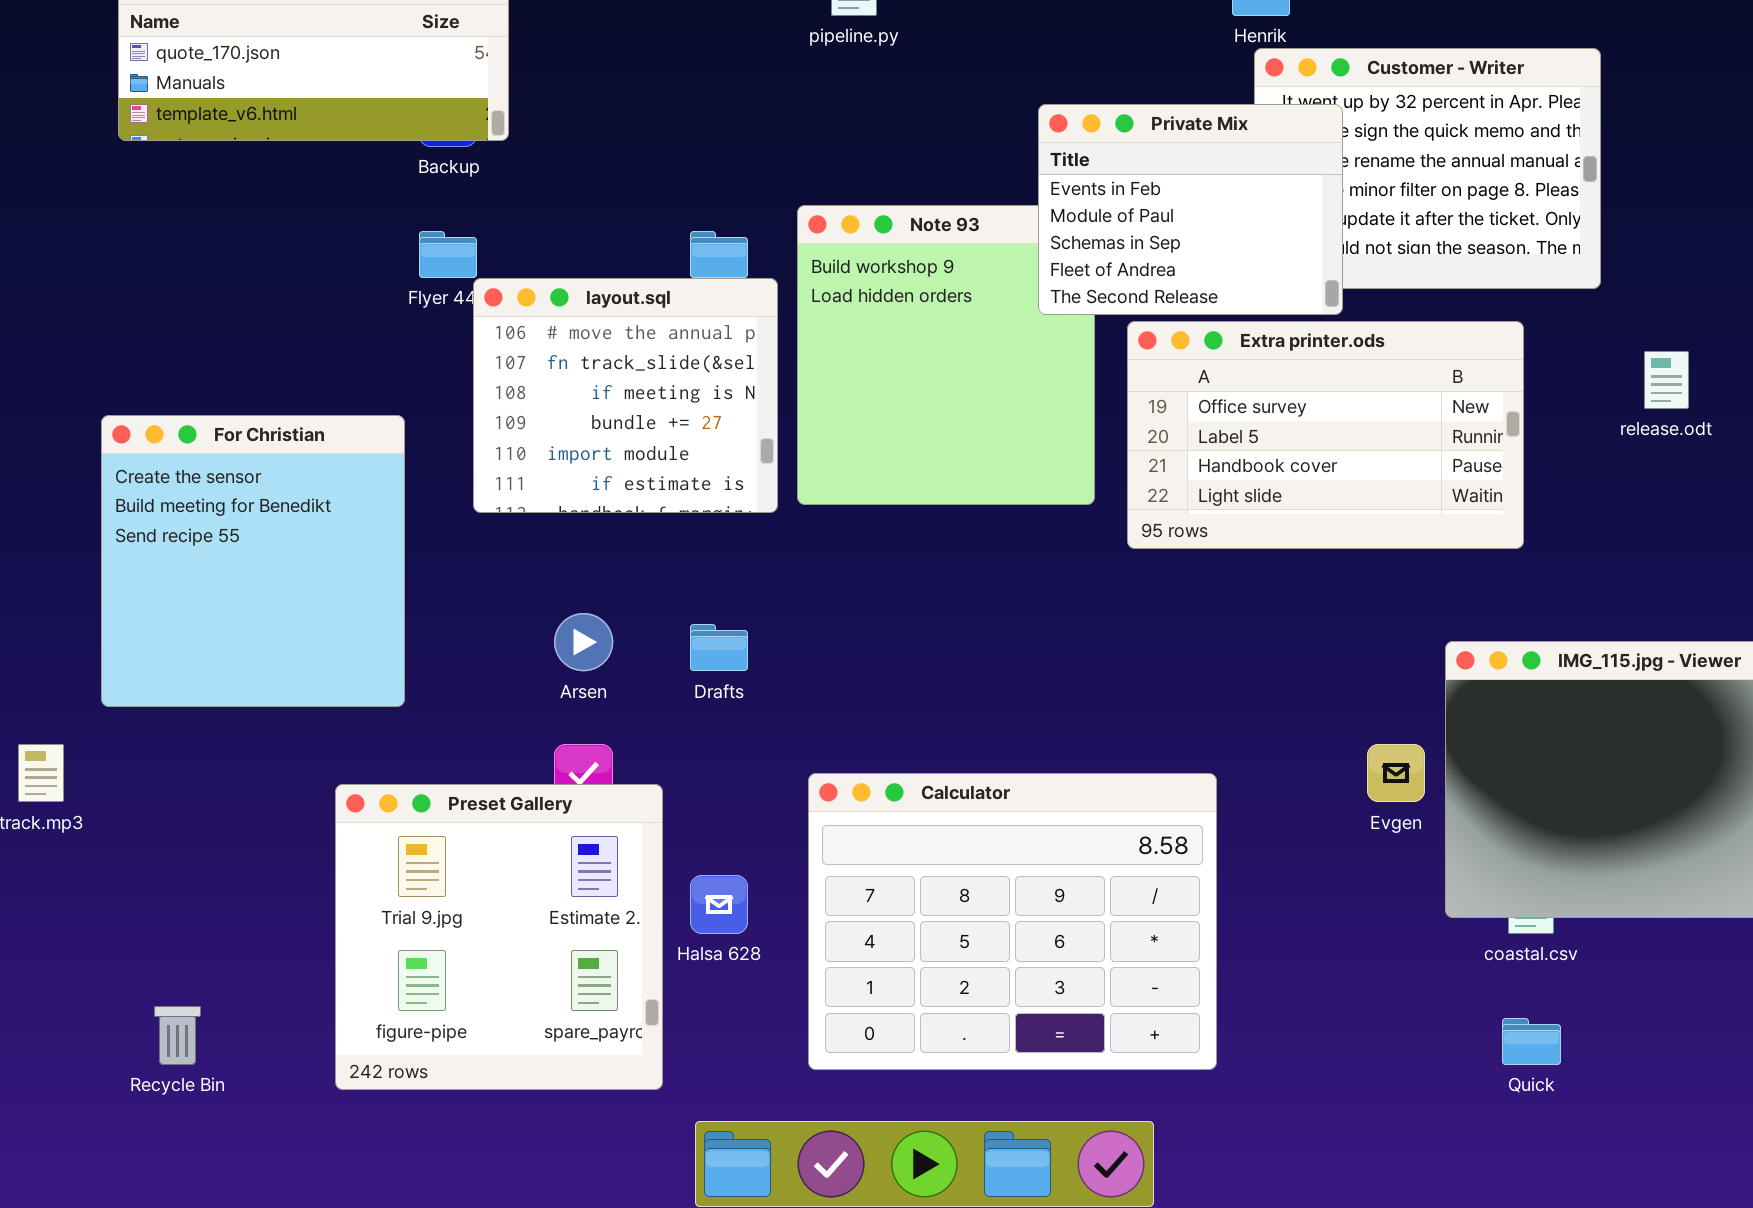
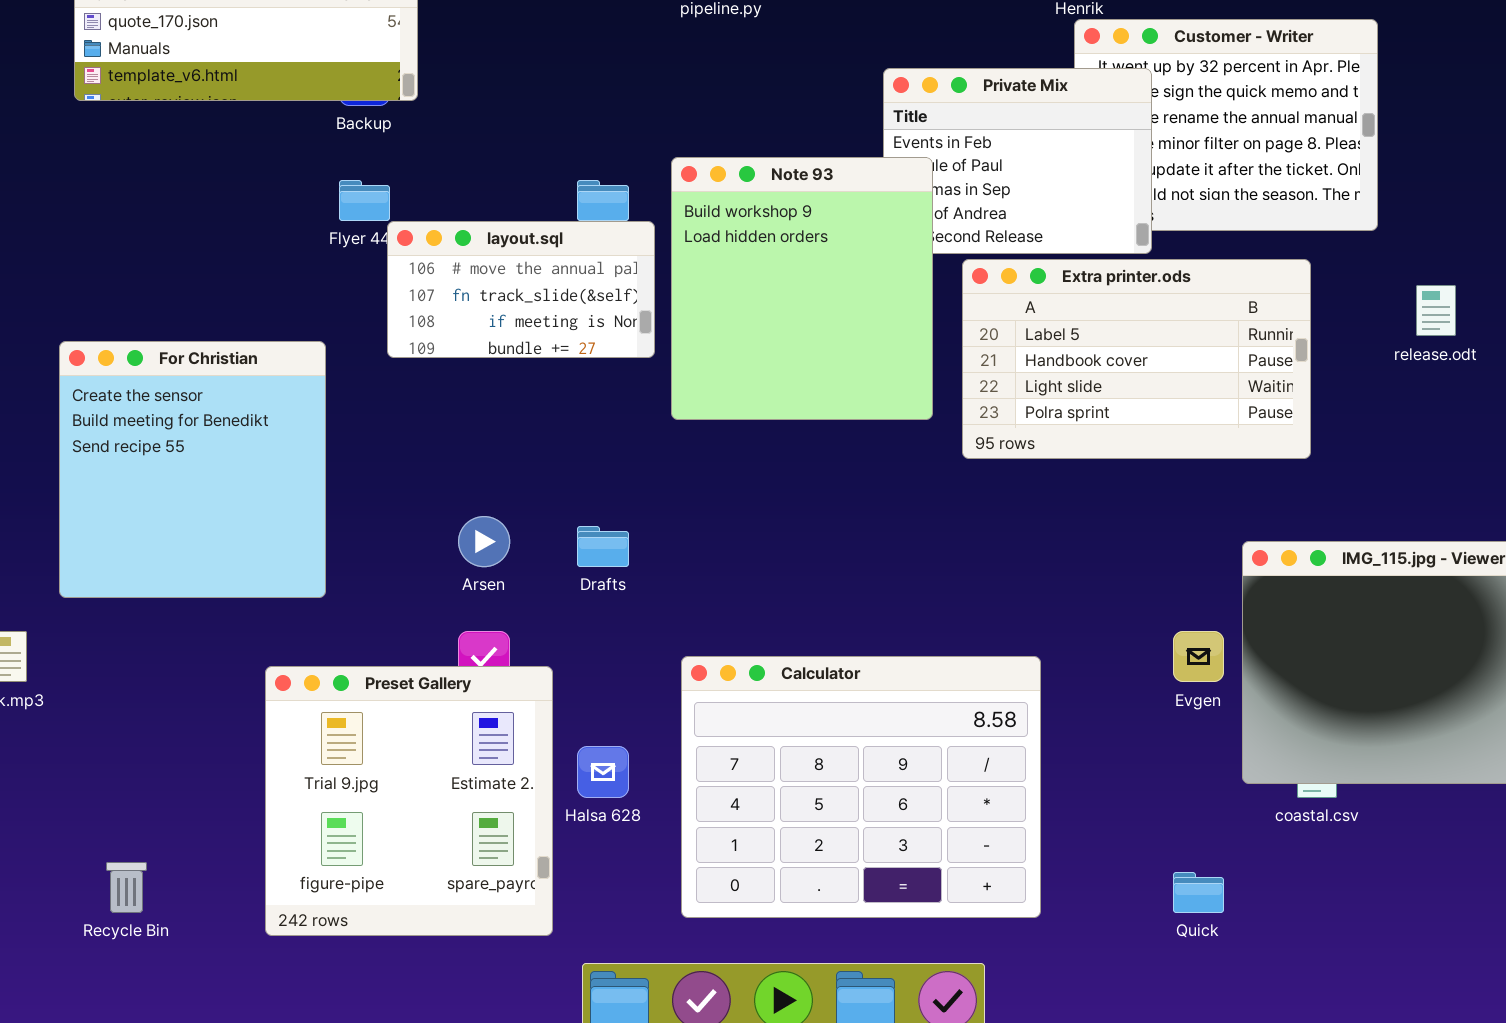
Note 93: [797,205,1095,505] -> [671,157,933,420], raised
layout.sql: [473,278,778,513] -> [387,221,655,358], resized
Extra printer.ods: [1127,321,1524,549] -> [962,259,1311,459], scrolled down 1 row
Quick: [1502,1018,1561,1065] -> [1173,872,1224,913], moved

